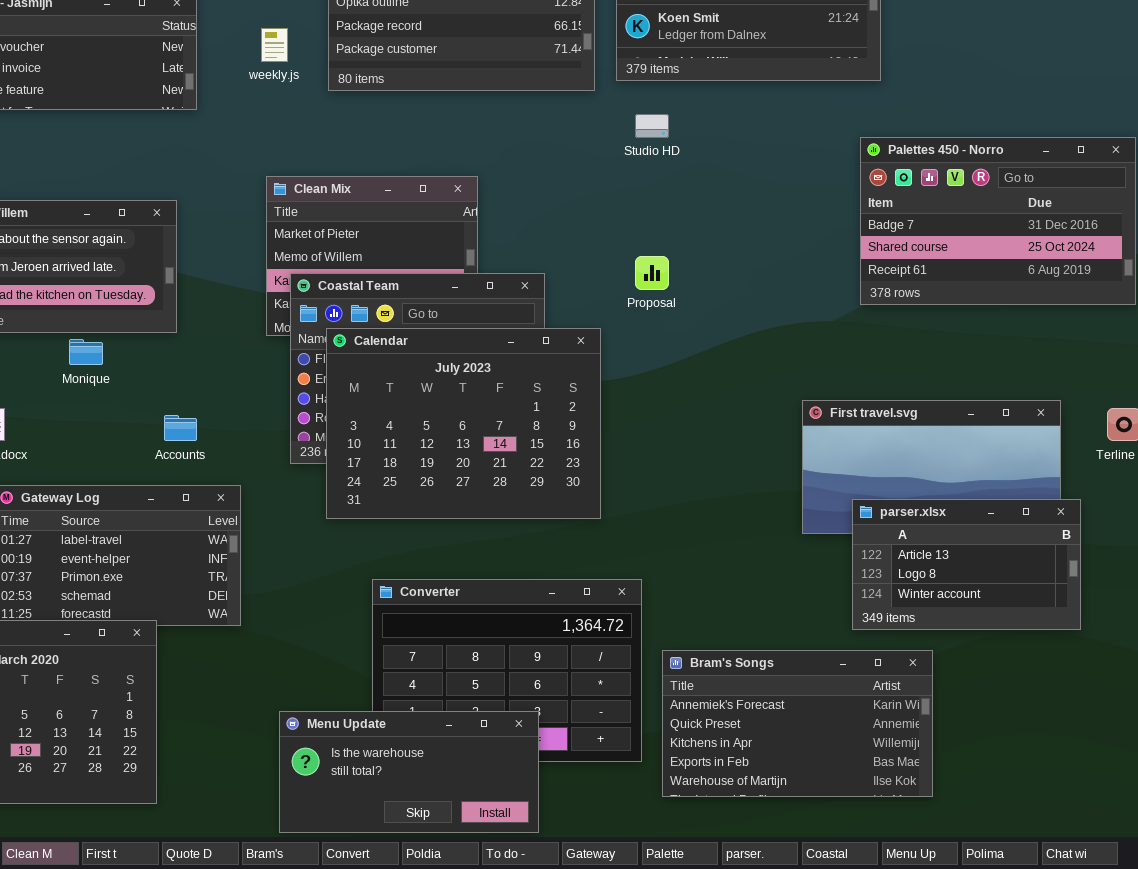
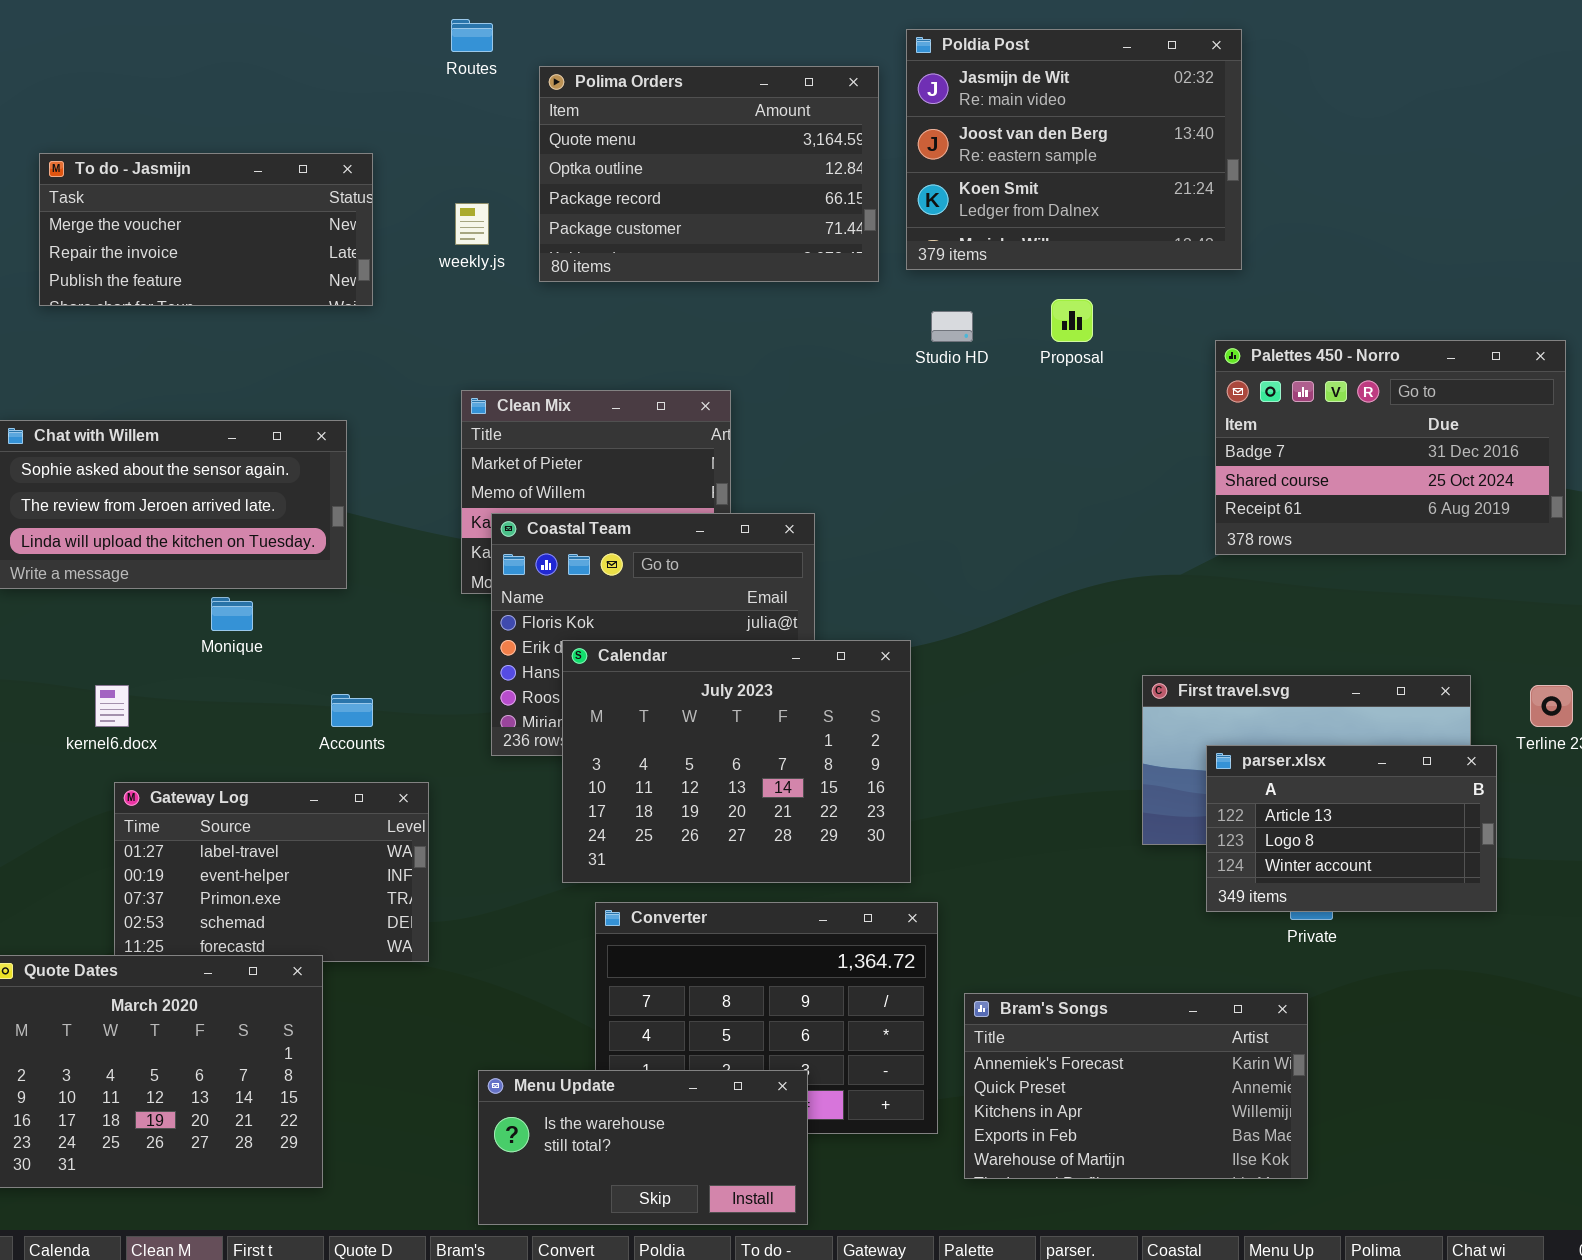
Proposal: [635,256,669,290] -> [1051,299,1093,342], moved
Calendar: [326,328,601,519] -> [562,640,911,883], moved
parser.xlsx: [852,499,1081,630] -> [1206,745,1497,912], moved

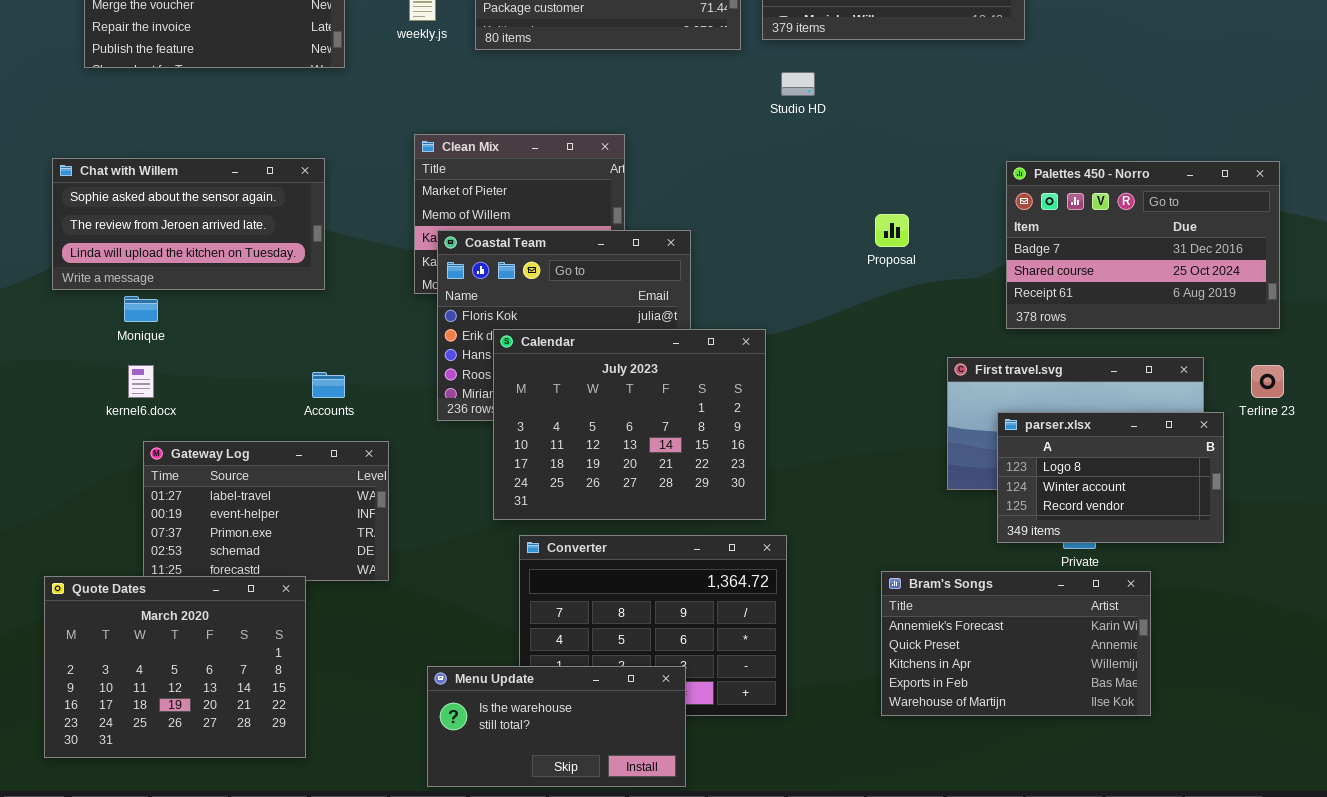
Proposal: [1051,299,1093,342] -> [875,214,909,247], moved
Palettes 450 - Norro: [1215,340,1566,555] -> [1006,161,1280,329], moved
Monique: [211,597,253,631] -> [124,296,158,322], moved
parser.xlsx: [1206,745,1497,912] -> [997,412,1224,543], scrolled down 1 row
Bram's Songs: [964,993,1308,1179] -> [881,571,1151,716], moved

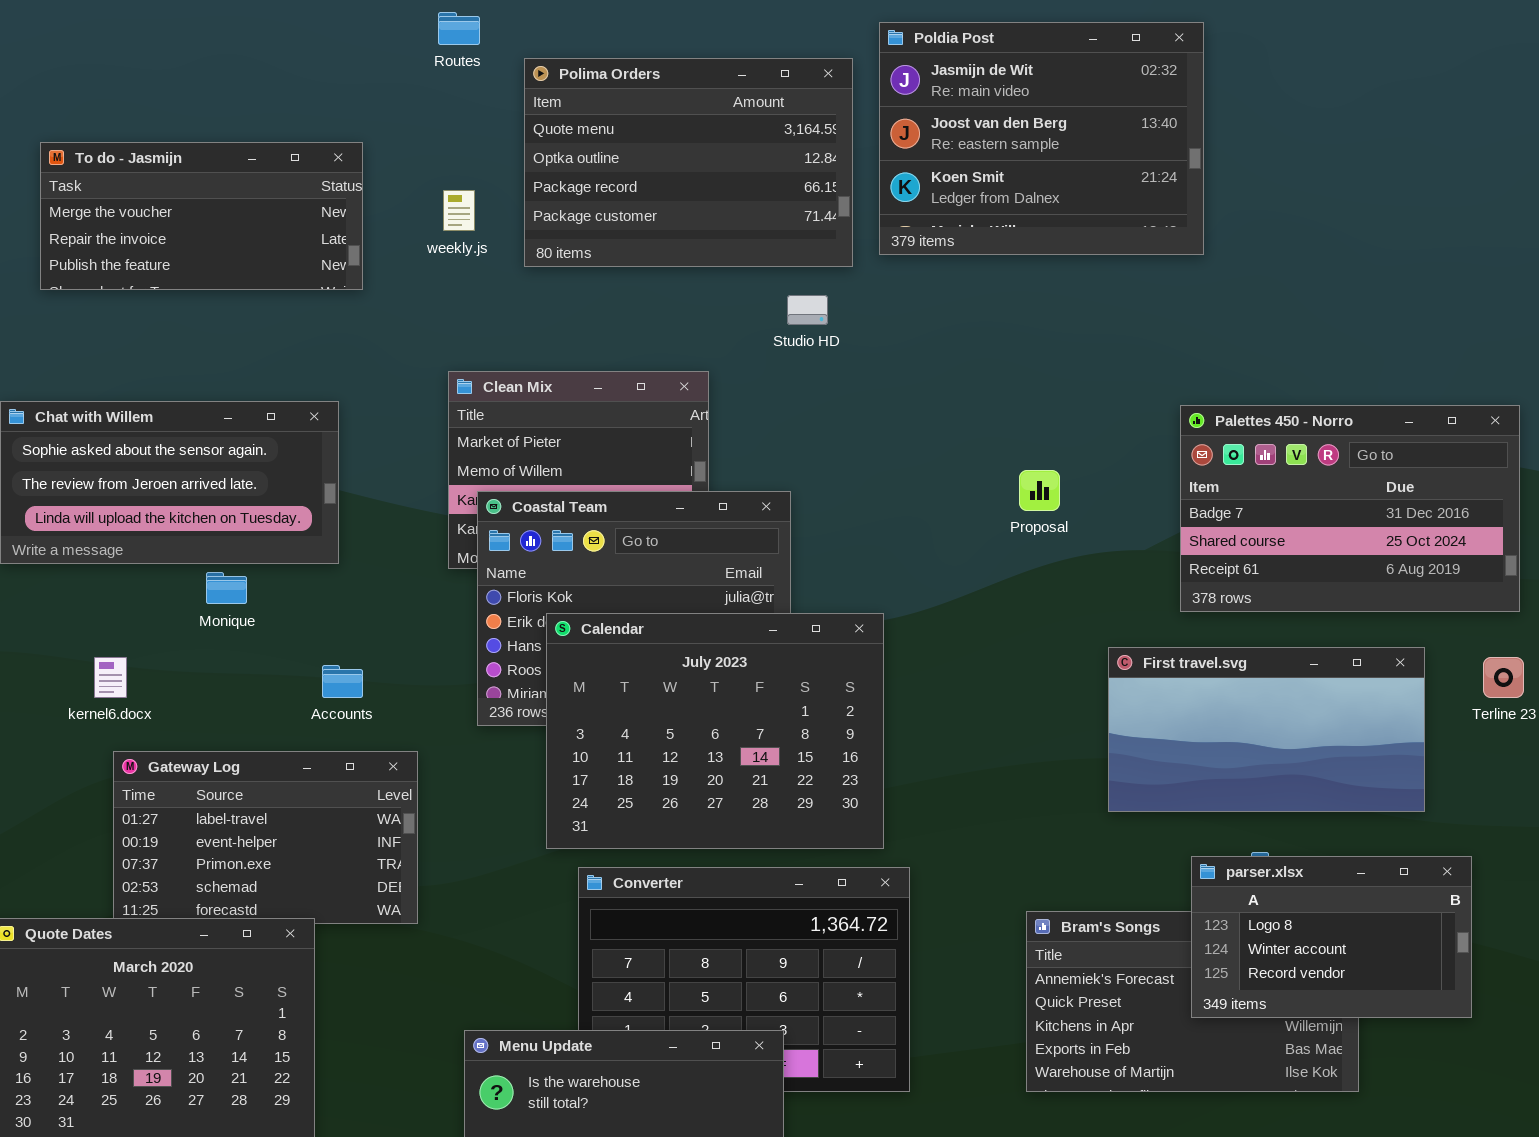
Studio HD: [781,72,815,96] -> [787,295,828,325], moved
Monique: [124,296,158,322] -> [206,572,247,604], moved
parser.xlsx: [997,412,1224,543] -> [1191,856,1472,1018], moved

